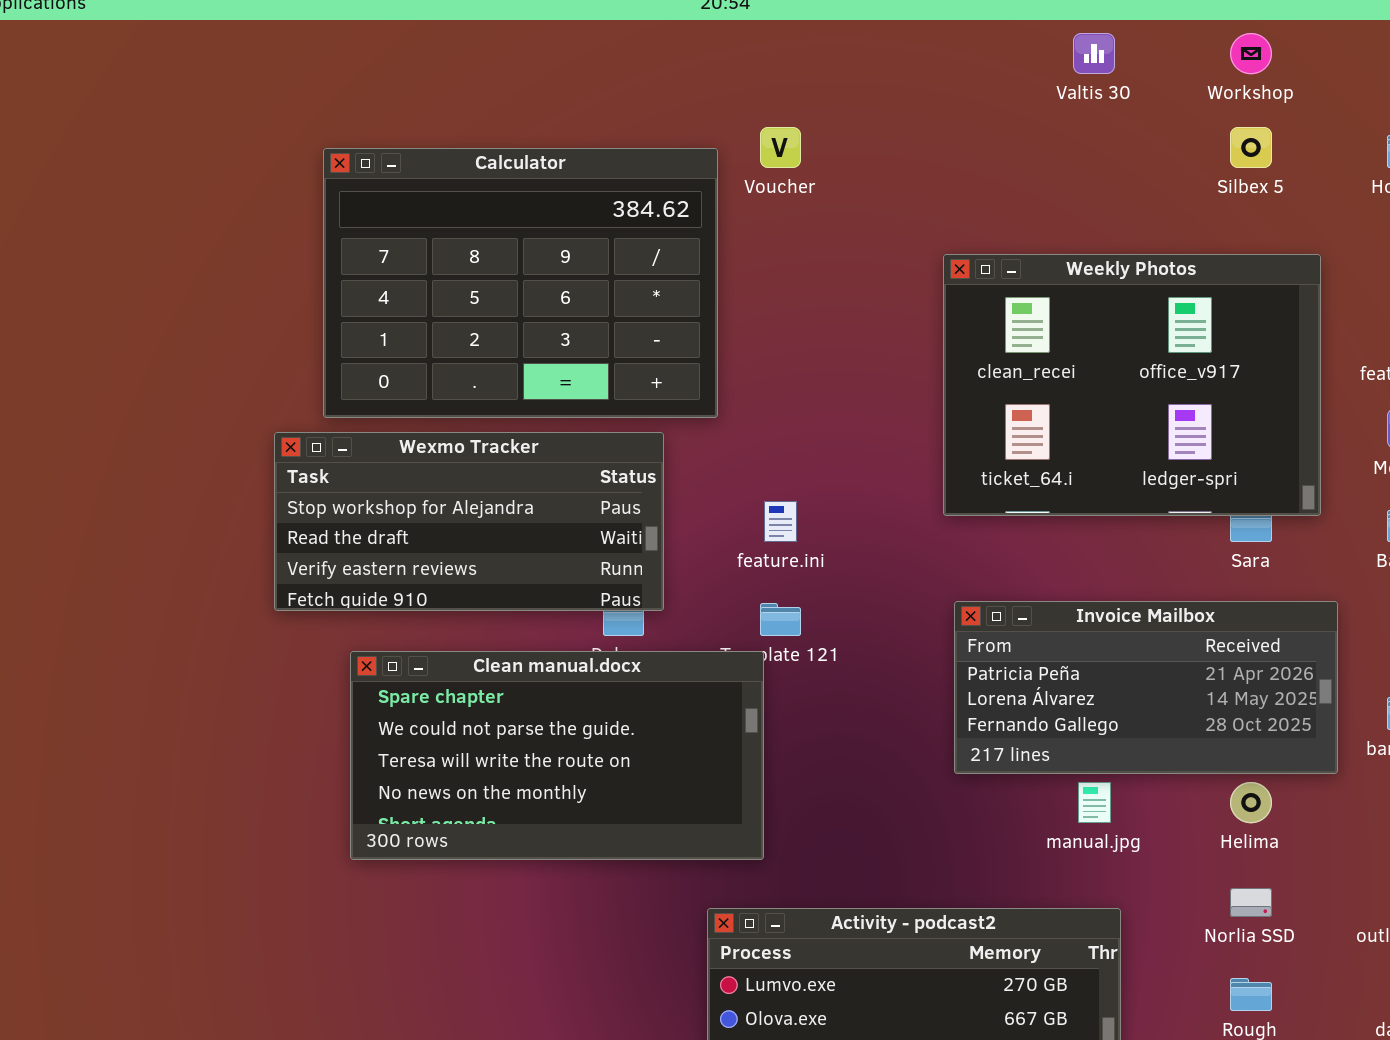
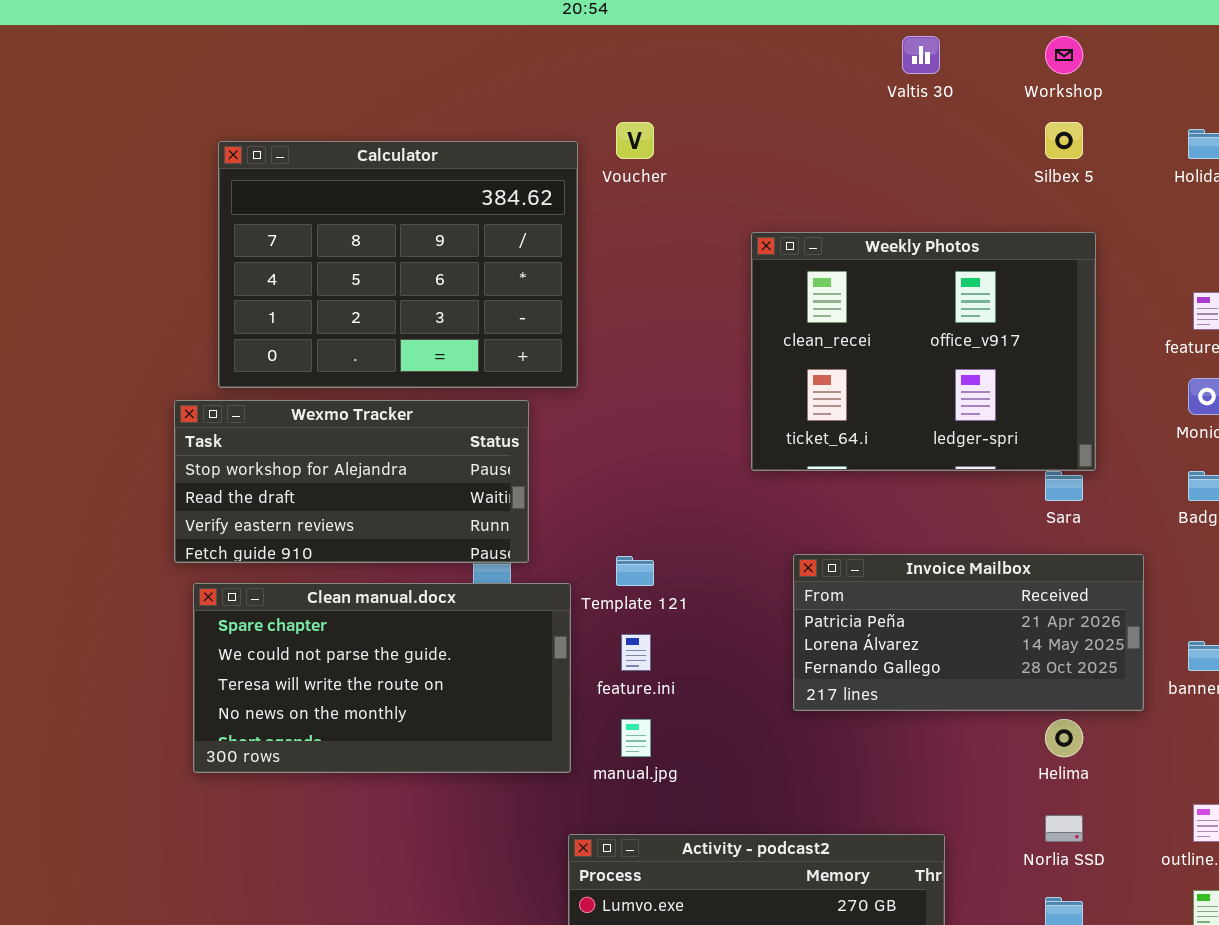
Weekly Photos: [943,254,1321,516] -> [751,232,1096,471], moved
feature.ini: [764,501,797,542] -> [621,634,651,671], moved
Clean manual.docx: [350,651,764,860] -> [193,583,571,773], moved
manual.jpg: [1078,782,1111,823] -> [621,719,651,757], moved

